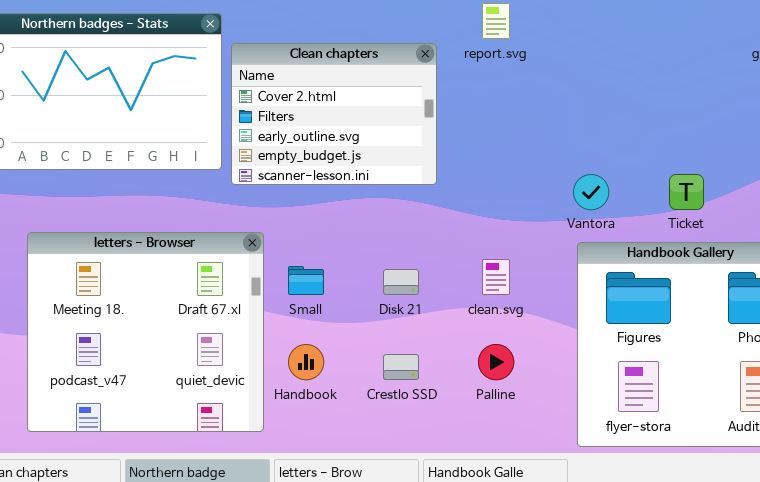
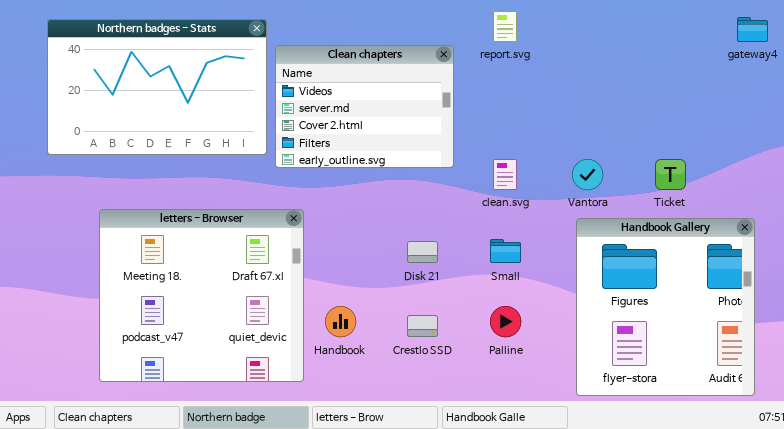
Clean chapters: [231,43,437,185] -> [275,45,454,168], scrolled up 2 rows
clean.svg: [482,259,510,295] -> [493,159,517,190], moved
Small: [288,266,324,295] -> [490,239,521,263], moved

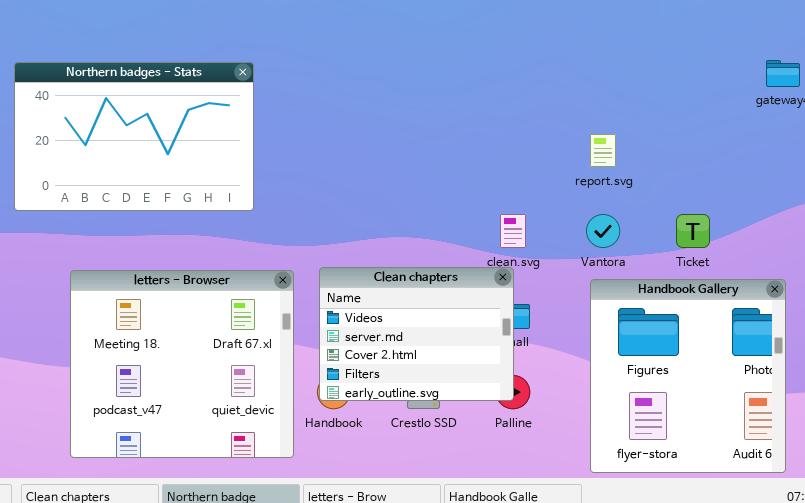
report.svg: [493,11,517,42] -> [590,134,616,167], moved
Clean chapters: [275,45,454,168] -> [319,267,514,401], moved

